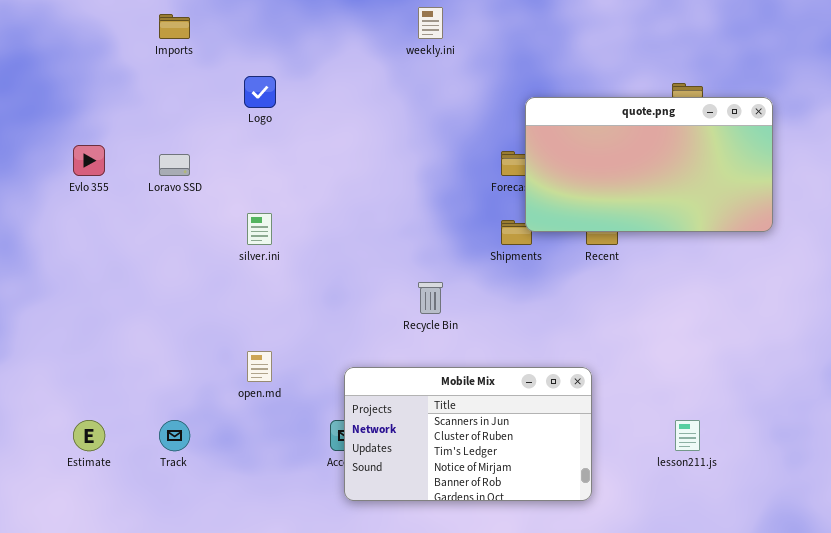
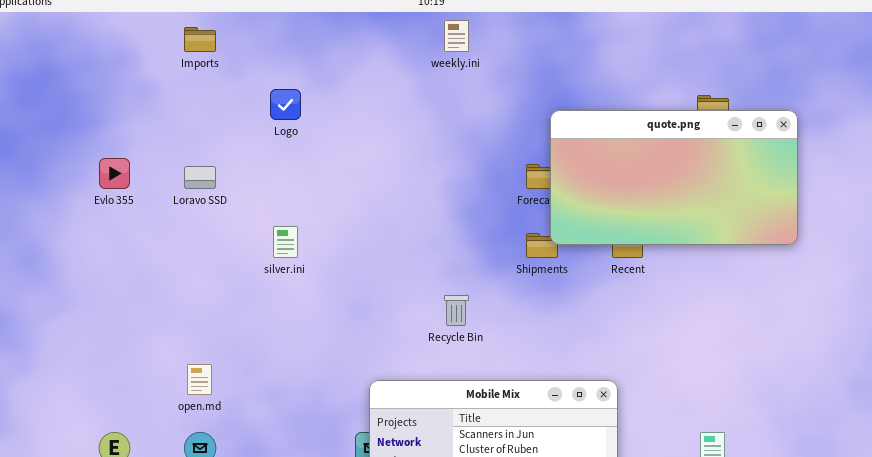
open.md: [247,351,272,382] -> [187,364,212,395], moved

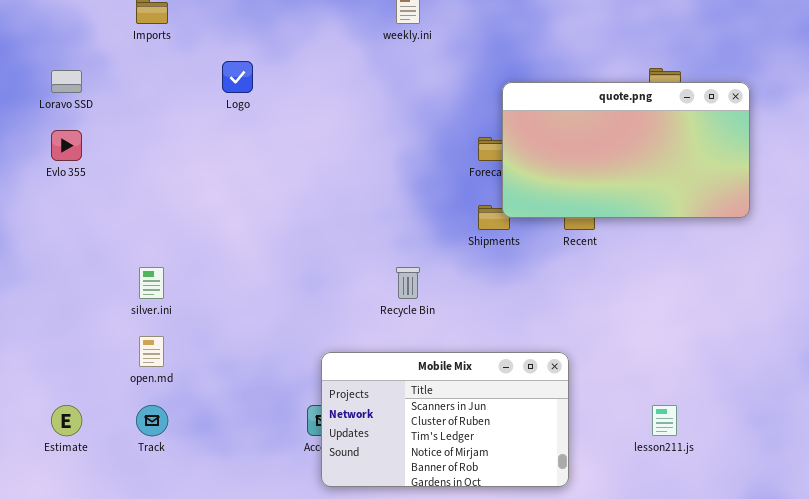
Loravo SSD: [184,166,216,189] -> [51,70,82,93], moved
silver.ini: [273,226,298,258] -> [139,267,164,299], moved

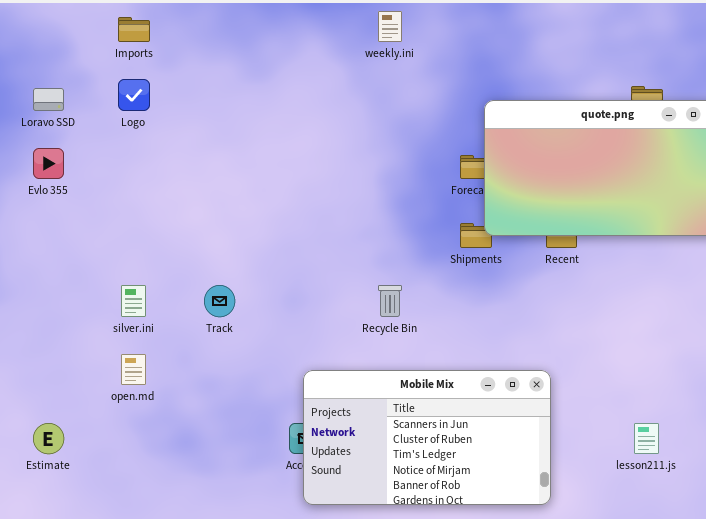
Logo: [222,61,253,93] -> [118,79,150,111], moved
Track: [136,405,168,436] -> [204,285,235,317], moved

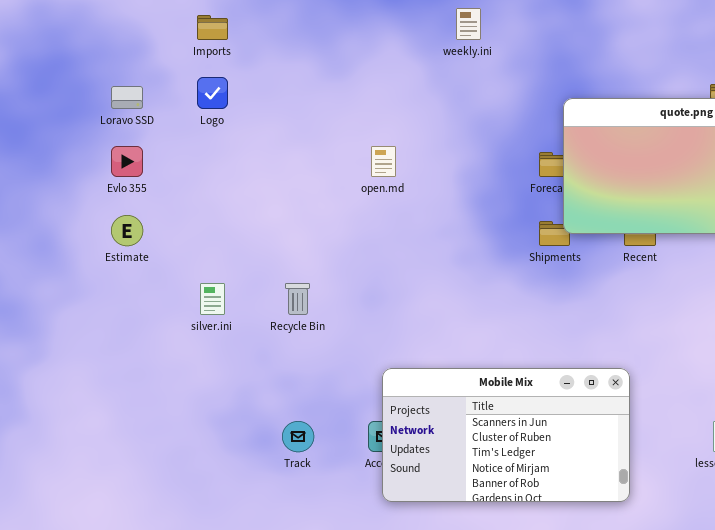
Track: [204,285,235,317] -> [282,421,314,452], moved
Recycle Bin: [378,285,402,317] -> [285,283,310,315], moved
open.md: [121,354,146,385] -> [371,146,396,177], moved
Estimate: [33,423,64,454] -> [111,215,143,246], moved

